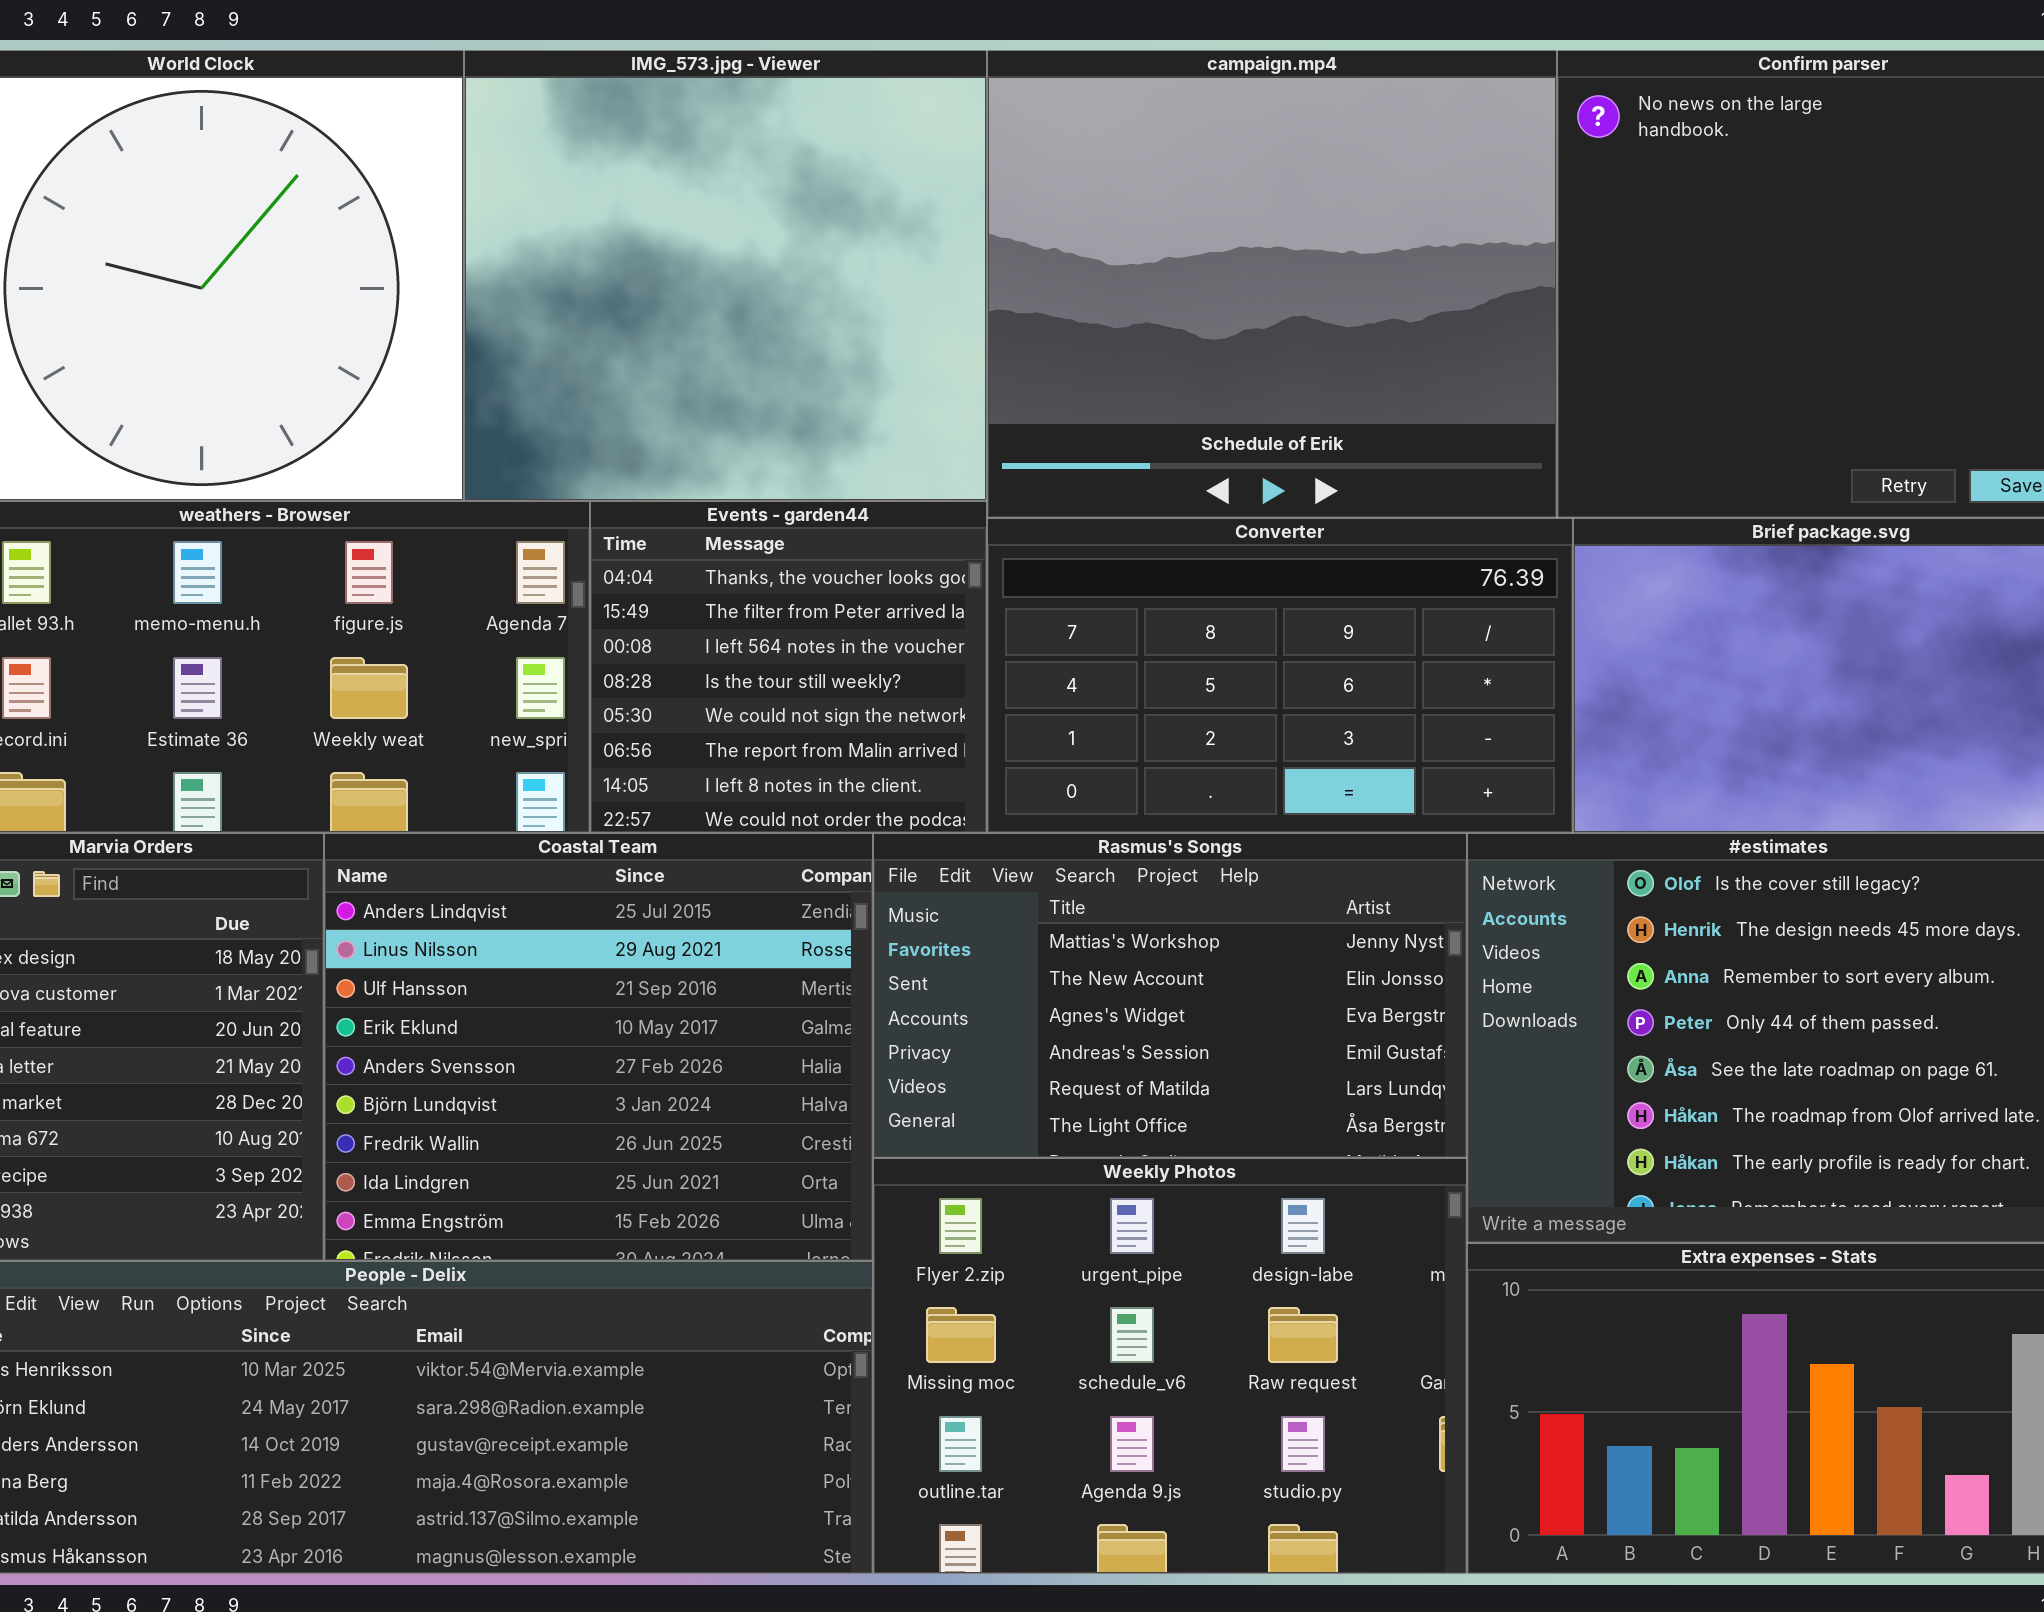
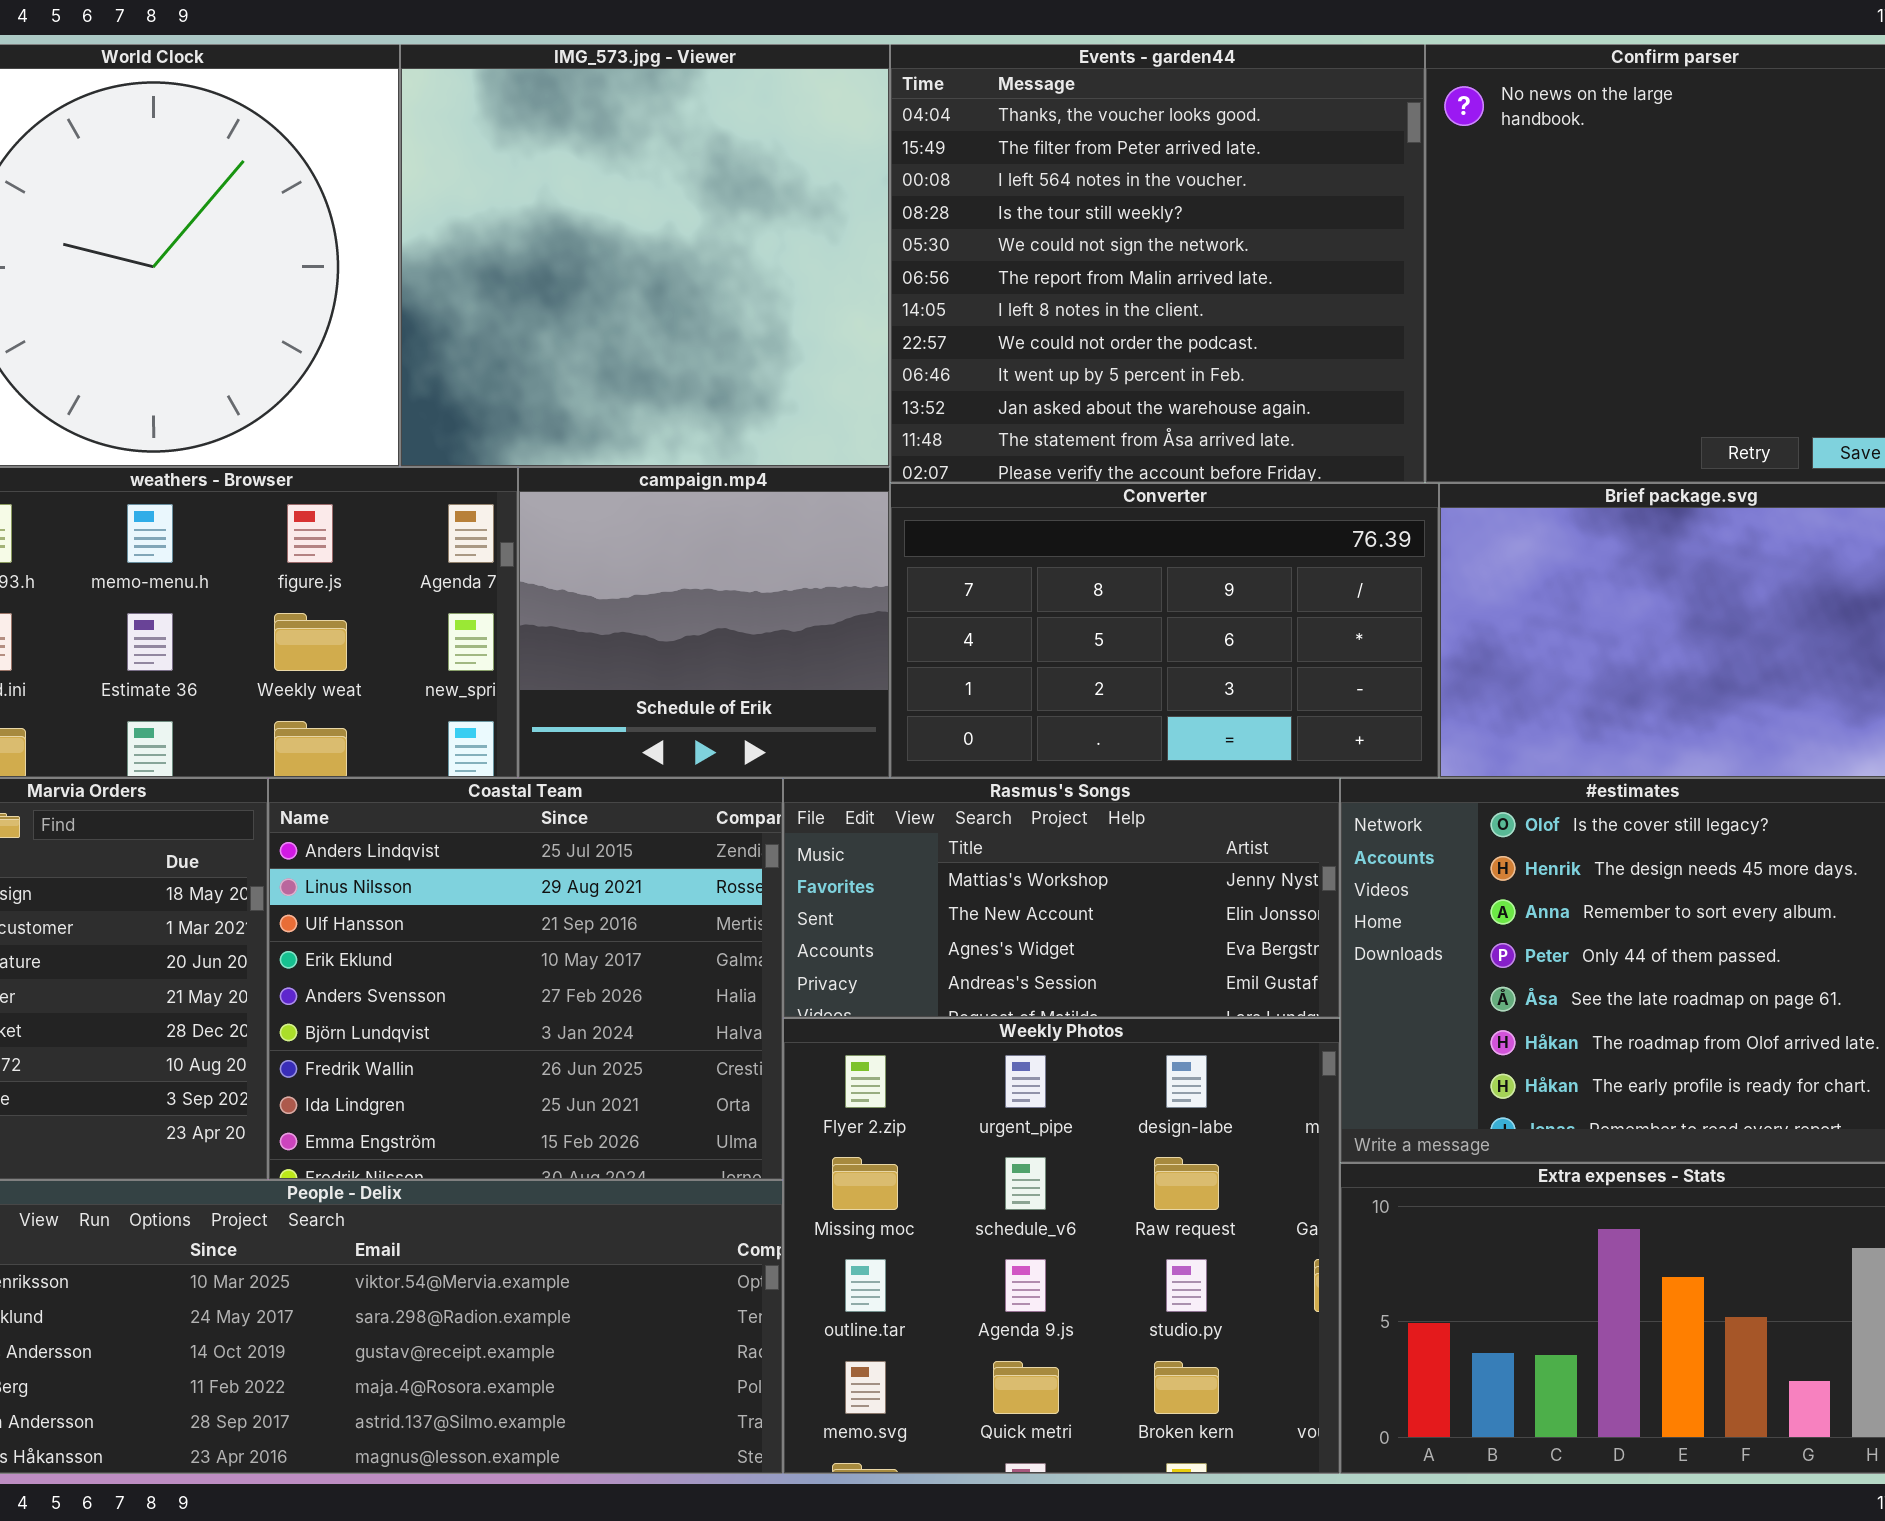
campaign.mp4: [987,50,1557,518] -> [518,467,890,778], moved, resized
Events - garden44: [590,501,987,833] -> [890,44,1425,483], moved, resized
Rasmus's Songs: [873,833,1467,1158] -> [783,778,1340,1018], resized
Weekly Photos: [873,1158,1467,1574] -> [783,1018,1340,1474], resized

